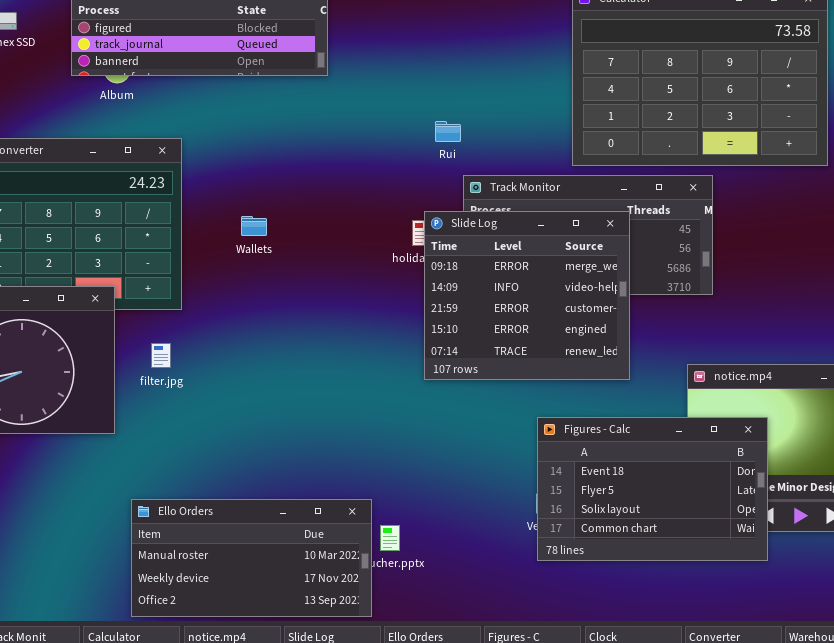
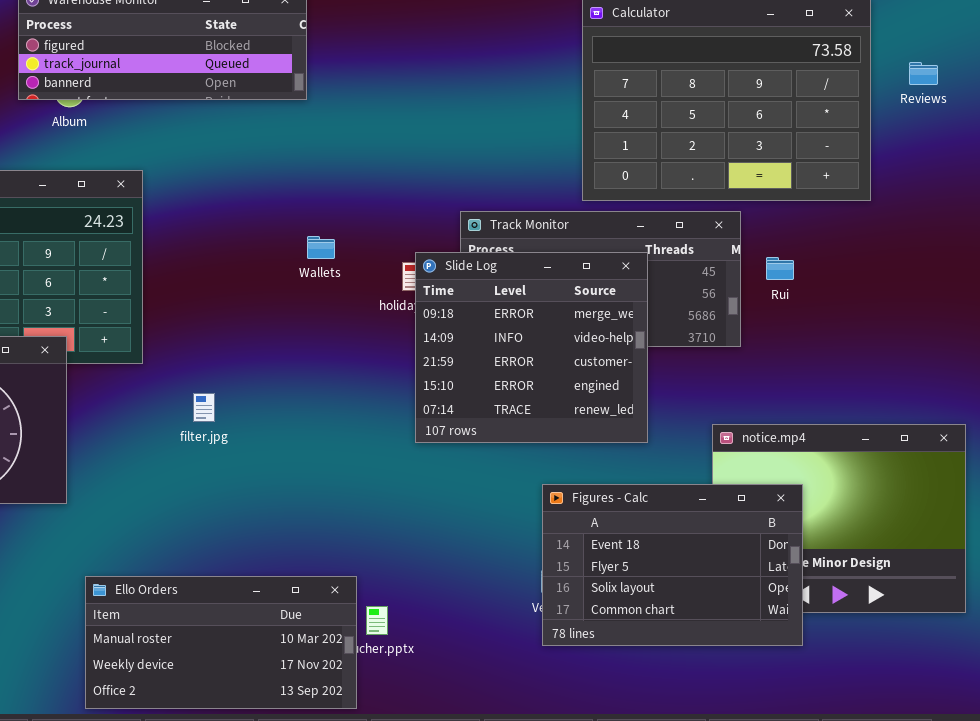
Rui: [435,121,461,142] -> [766,257,794,280], moved
Wallets: [241,216,267,236] -> [307,236,335,259], moved
filter.jpg: [151,343,171,368] -> [193,393,215,422], moved

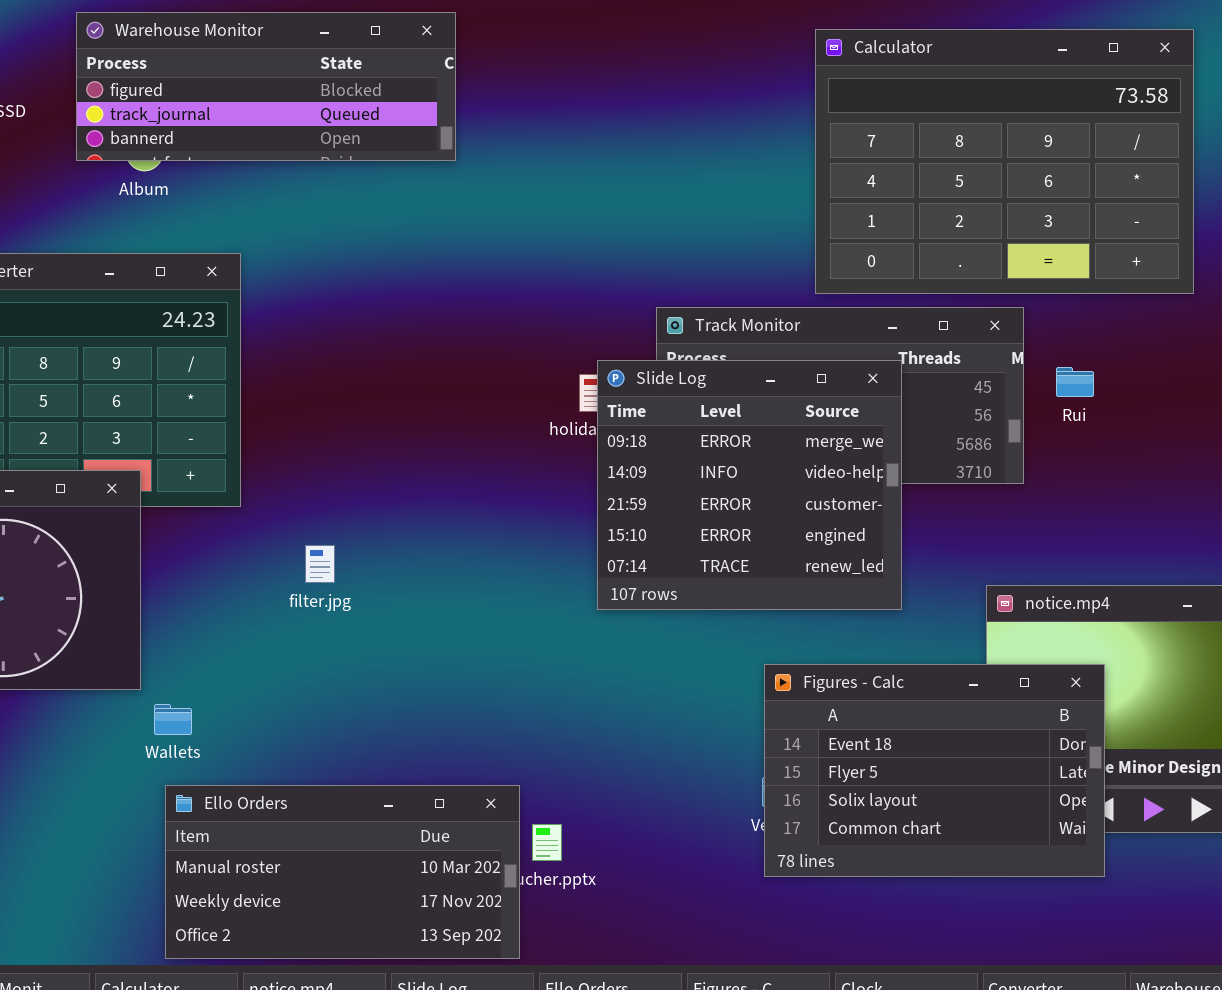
Wallets: [307,236,335,259] -> [154,704,192,735], moved

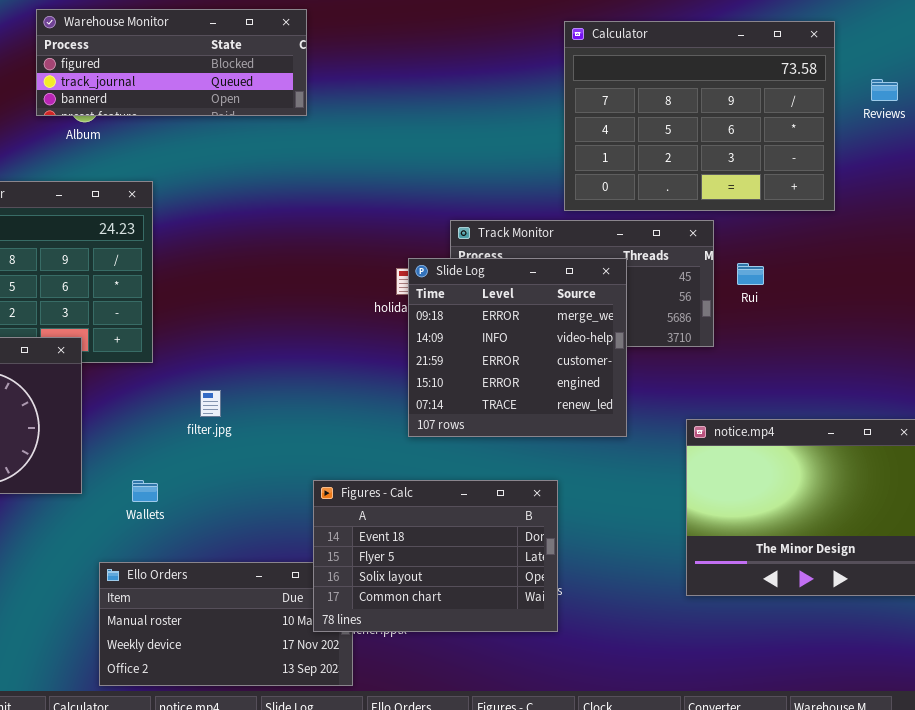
Figures - Calc: [764,664,1105,877] -> [313,480,558,632], moved
Wallets: [154,704,192,735] -> [132,480,158,502], moved

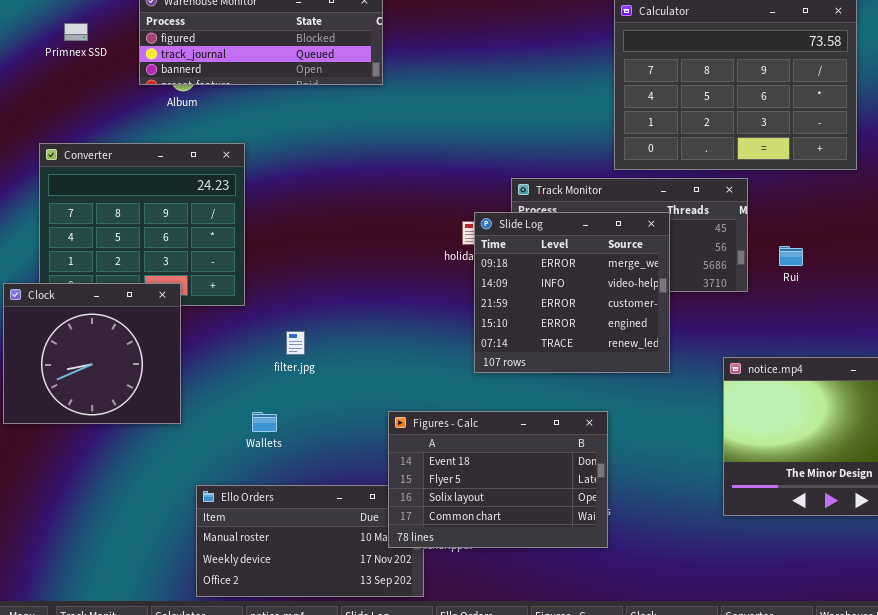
Rui: [737,263,764,285] -> [779,246,803,266], moved
Wallets: [132,480,158,502] -> [252,412,277,432], moved

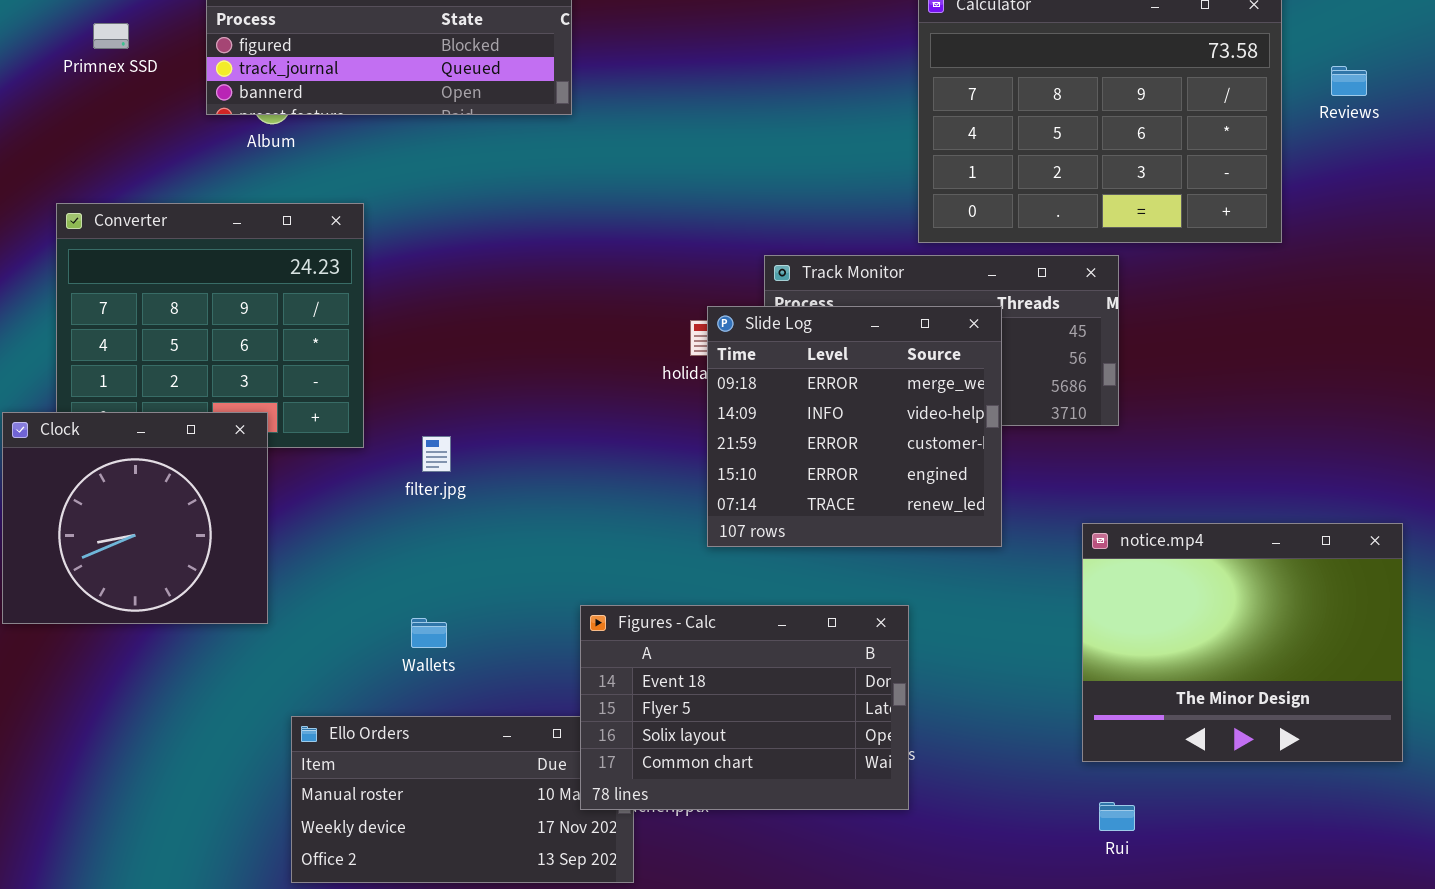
Rui: [779,246,803,266] -> [1099,802,1135,831], moved
filter.jpg: [286,331,305,355] -> [422,436,451,472], moved
Wallets: [252,412,277,432] -> [411,618,447,648], moved

